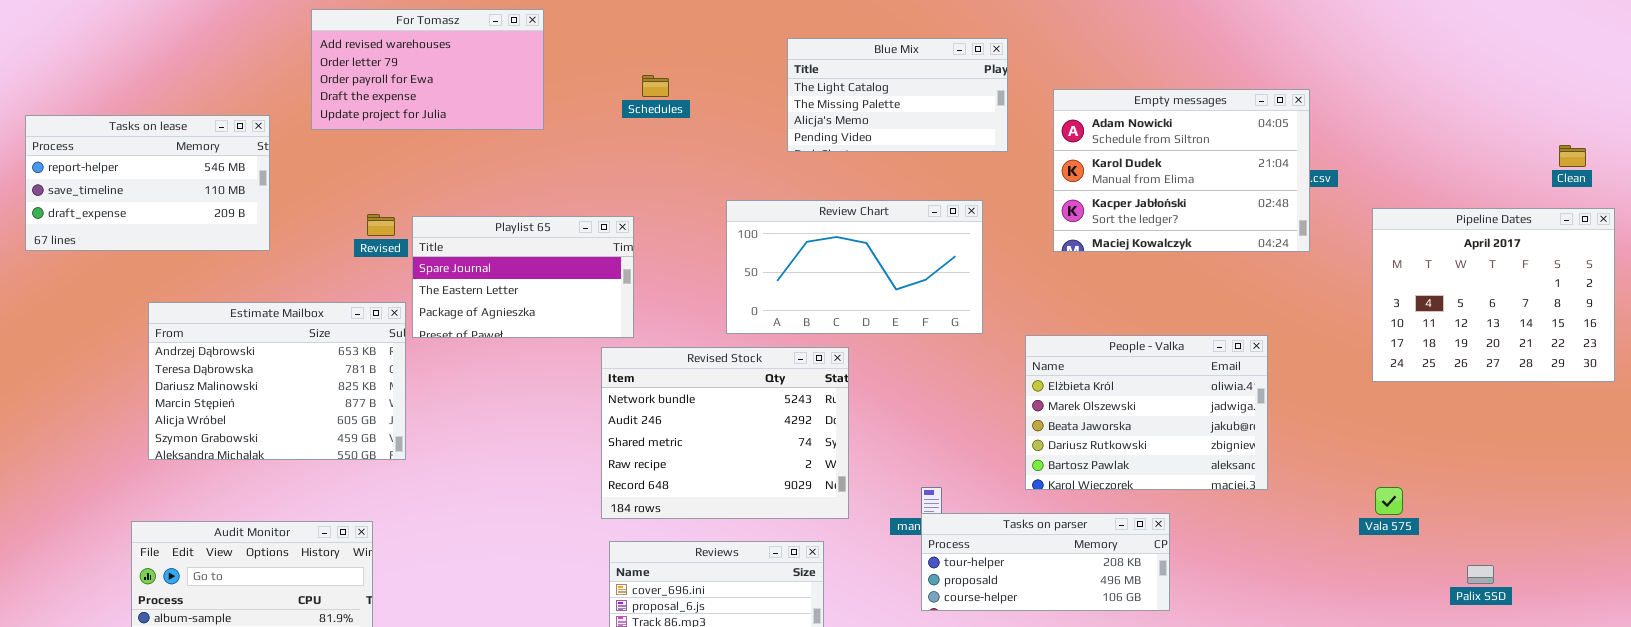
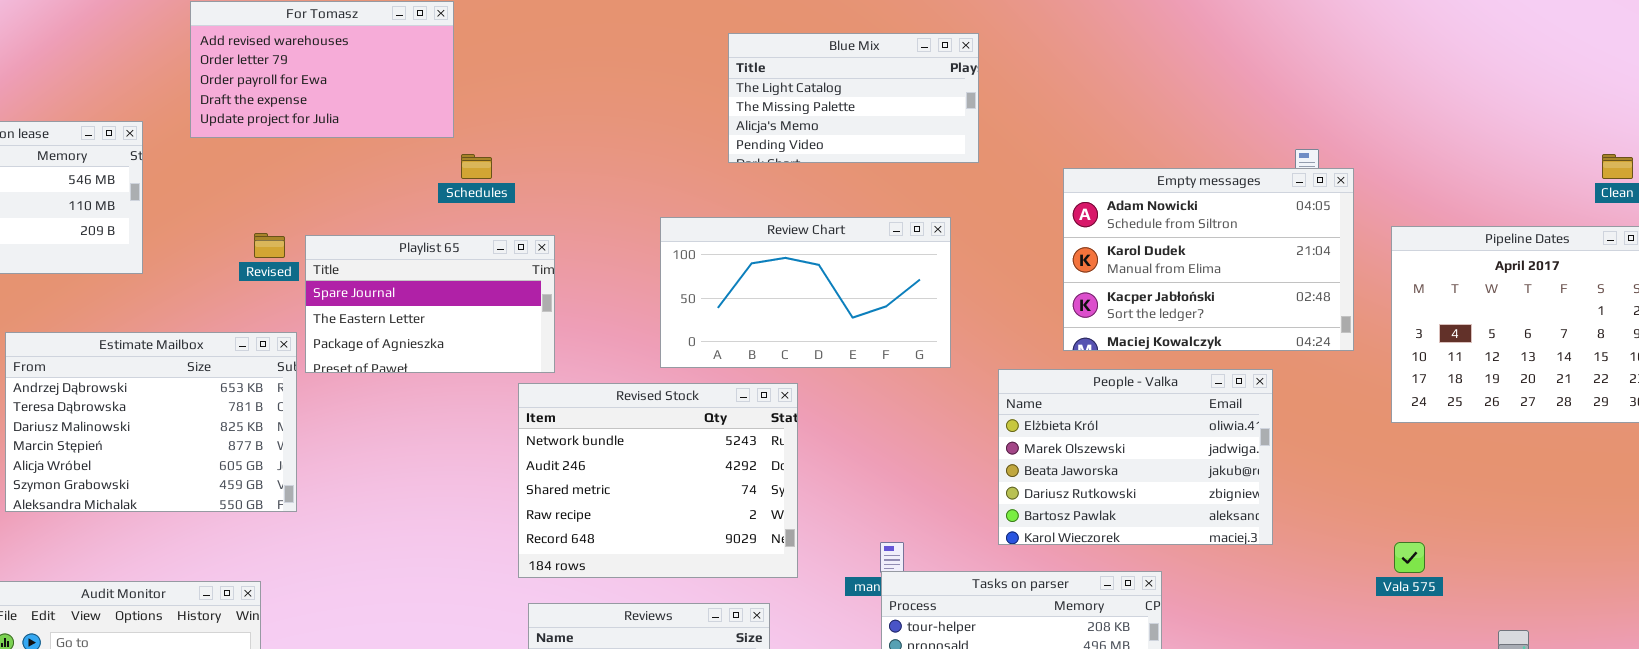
Schedules: [642,75,669,97] -> [461,154,492,179], moved
Empty messages: [1053,89,1310,252] -> [1063,168,1354,351], moved

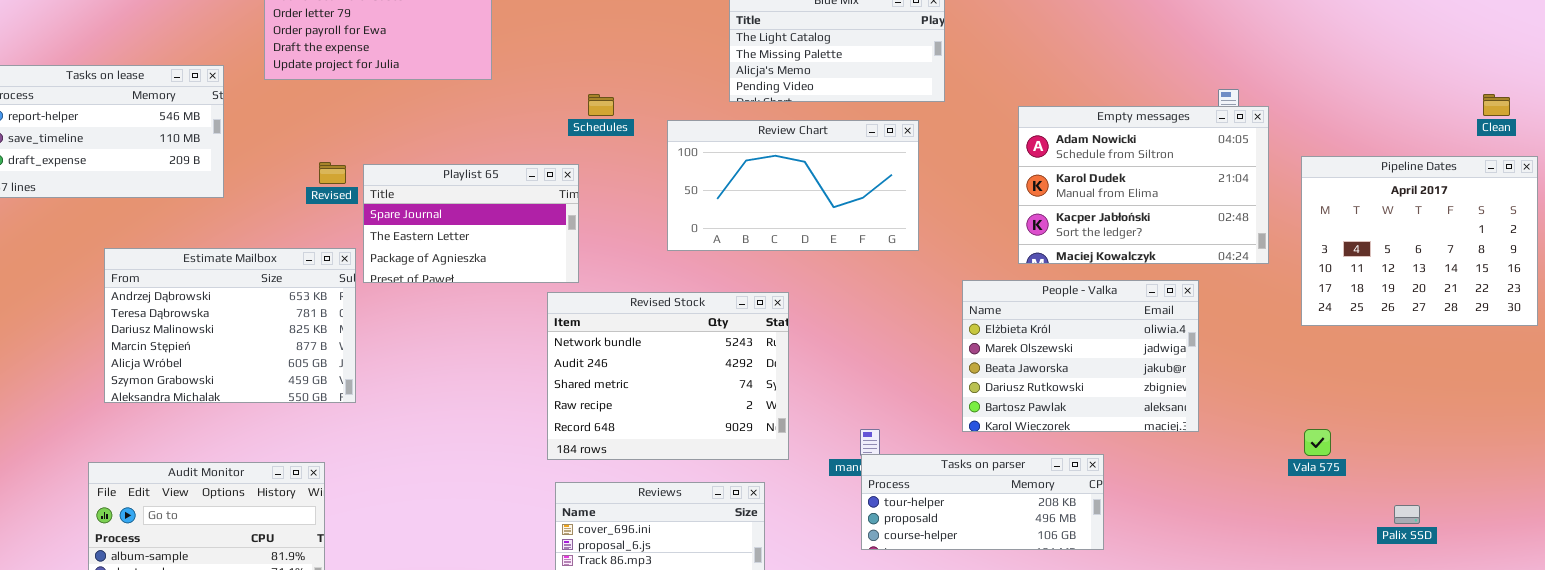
Schedules: [461,154,492,179] -> [588,94,614,116], moved
Review Chart: [660,217,951,368] -> [667,120,919,251], moved

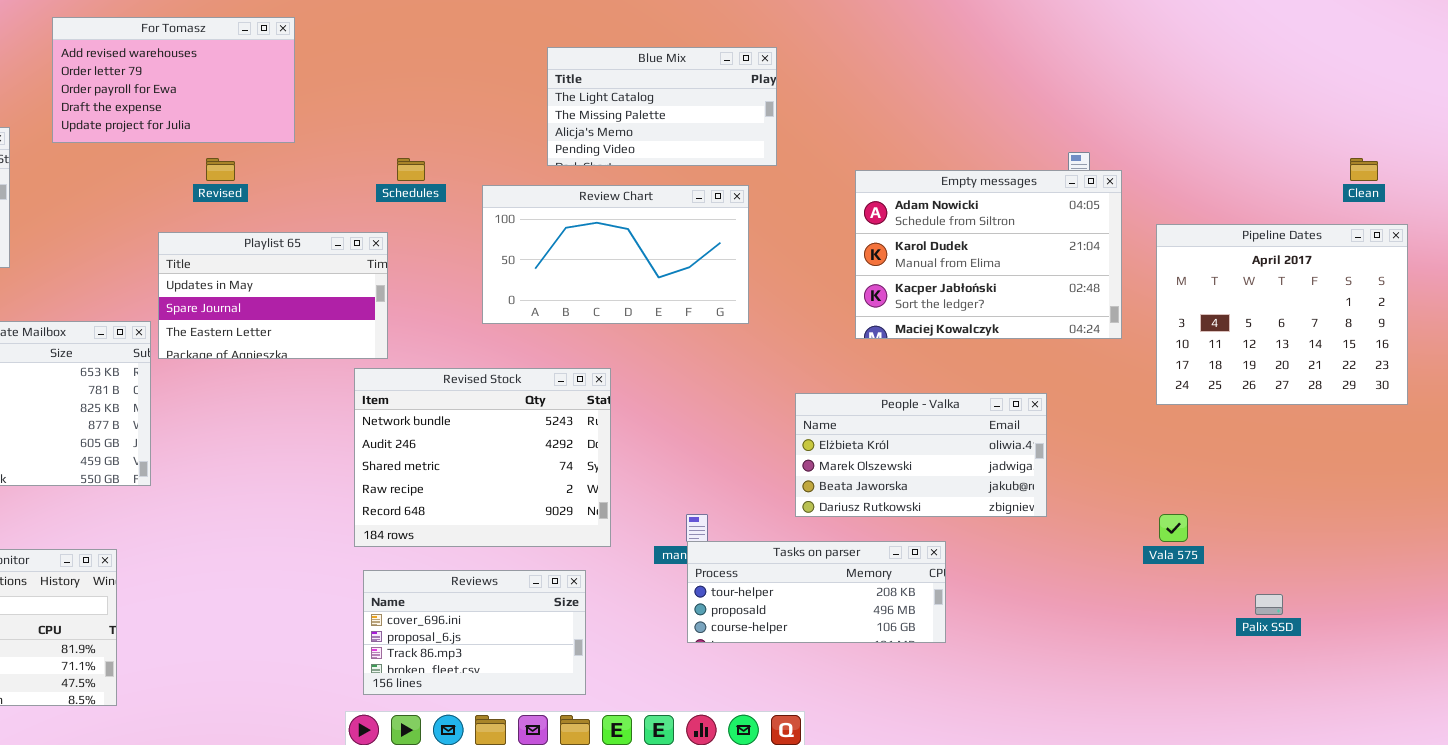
Revised: [319,162,346,184] -> [206,158,235,181], moved
Playlist 65: [363,164,579,283] -> [158,232,388,359], scrolled up 1 row
People - Valka: [962,280,1199,432] -> [795,393,1047,517], resized

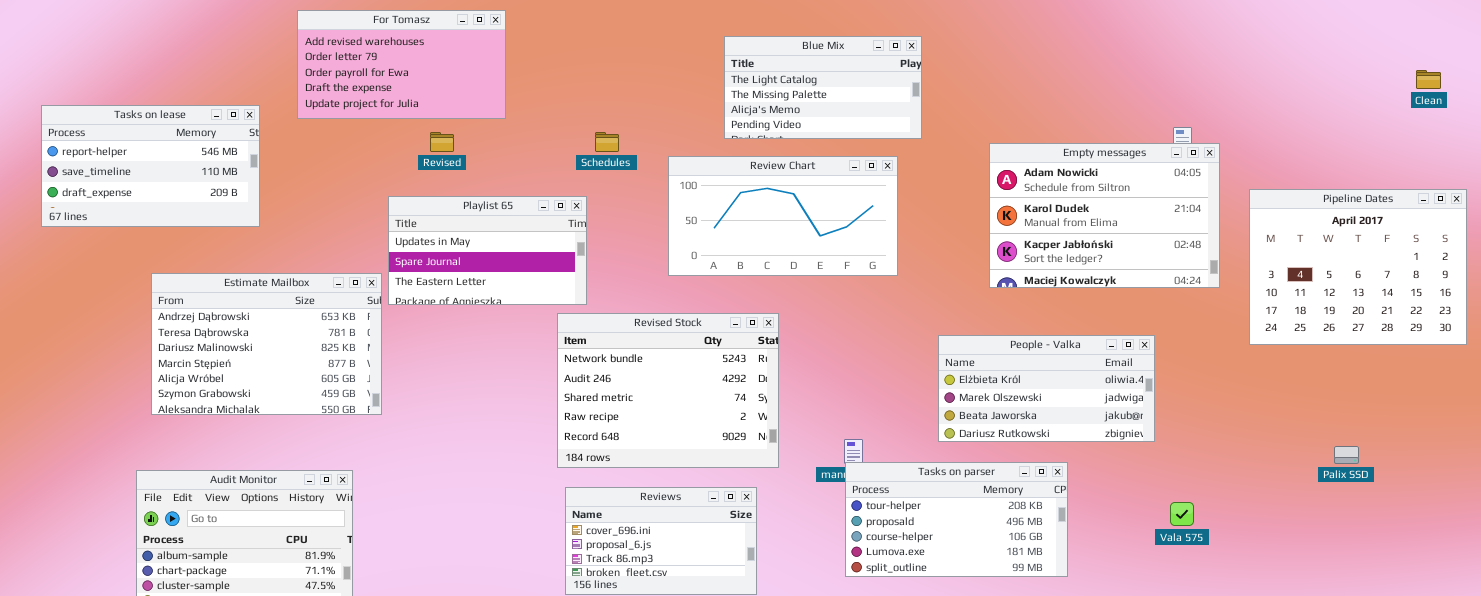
Clean: [1350,158,1378,181] -> [1416,70,1441,89], moved
Vala 575: [1159,514,1188,542] -> [1170,502,1194,526], moved
Tasks on parser: [687,541,946,643] -> [845,462,1068,577], resized
Palix SSD: [1255,594,1283,615] -> [1334,446,1359,464], moved

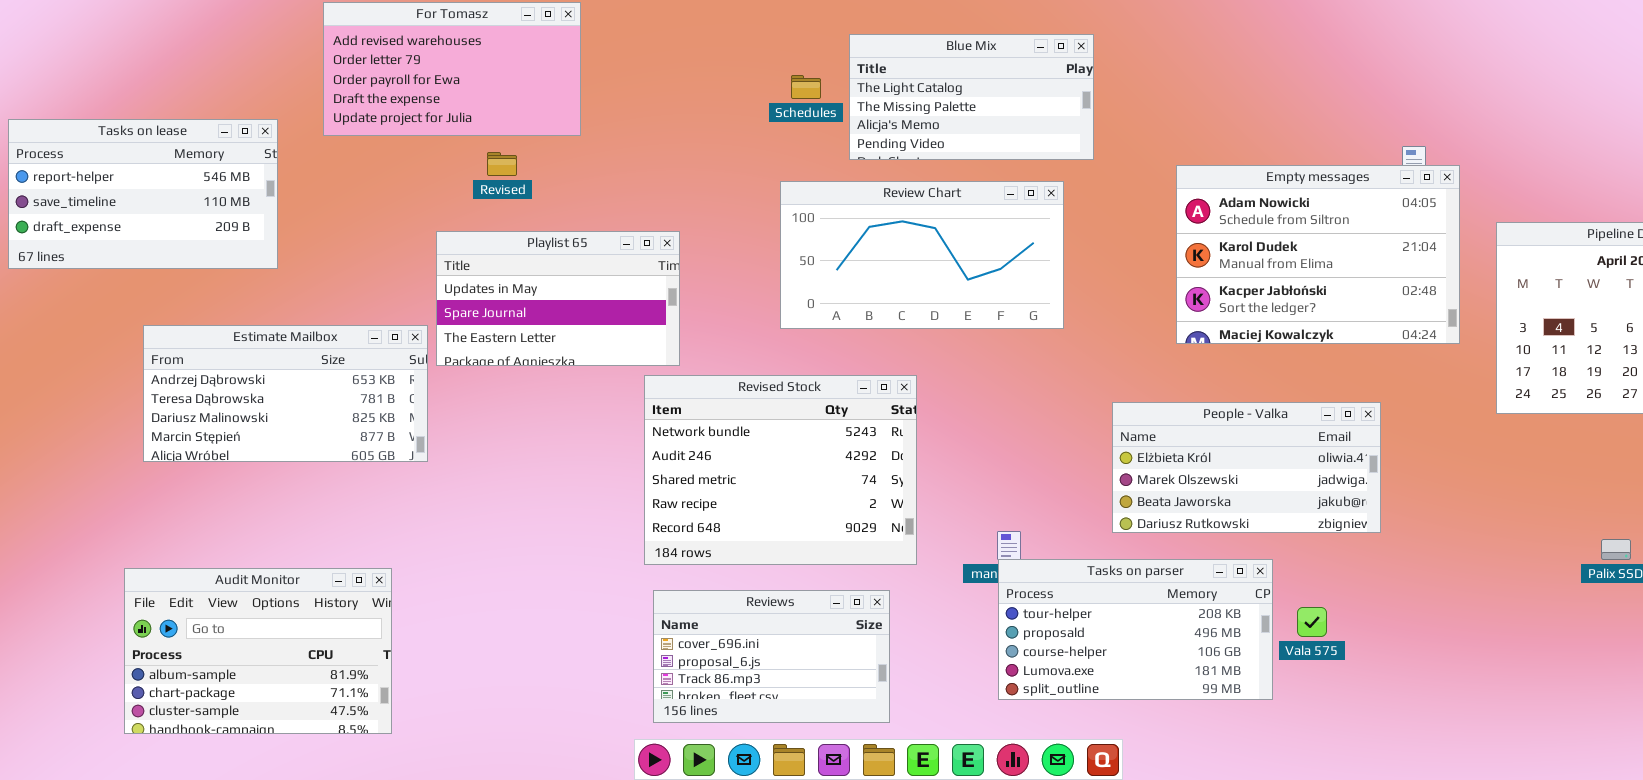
Schedules: [595,132,619,152] -> [791,75,821,99], moved
Estimate Mailbox: [151,273,382,415] -> [143,325,428,462], resized
Vala 575: [1170,502,1194,526] -> [1297,607,1327,637], moved

